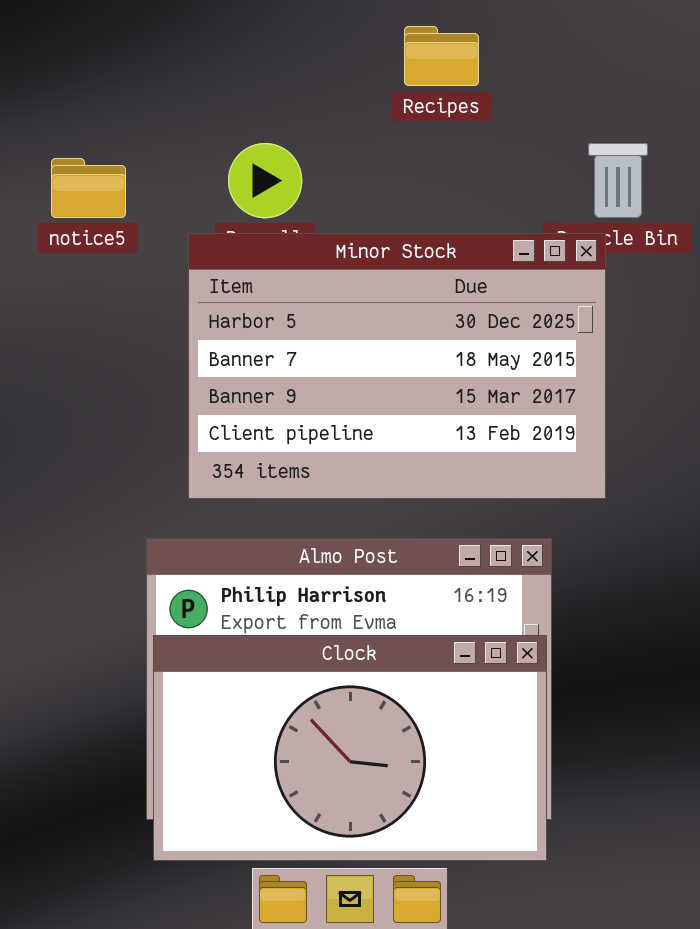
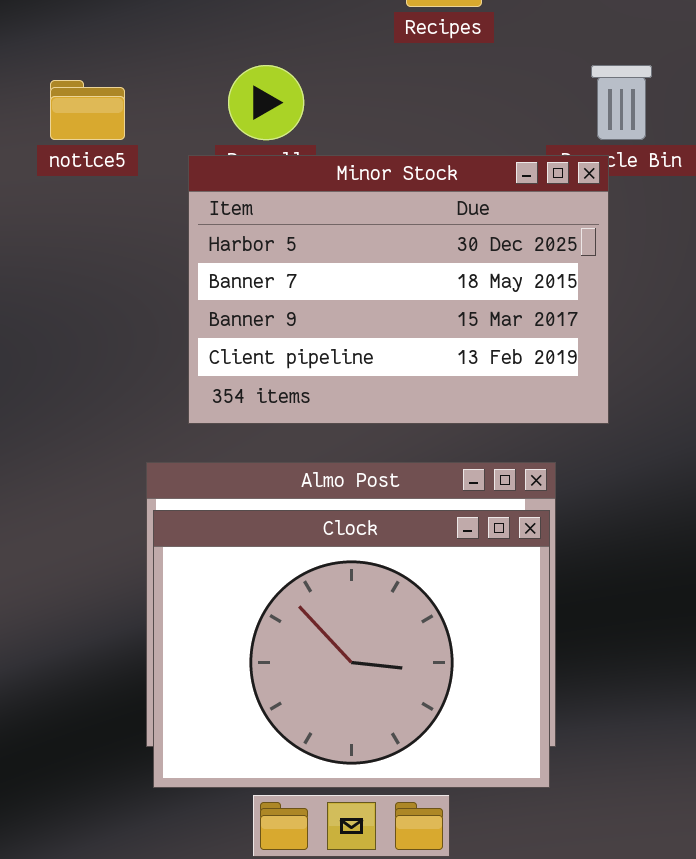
Clock: [153,635,547,861] -> [153,510,550,788], resized

